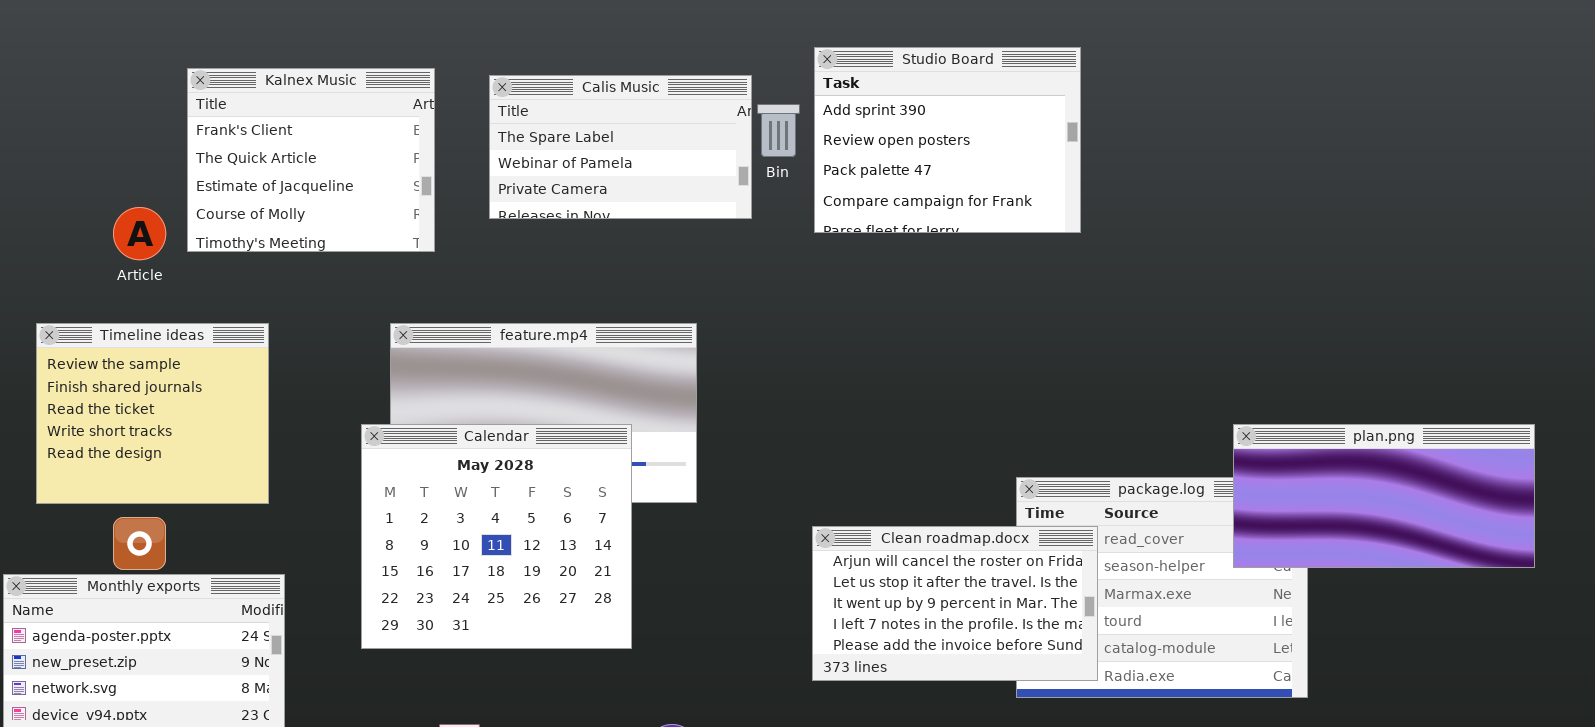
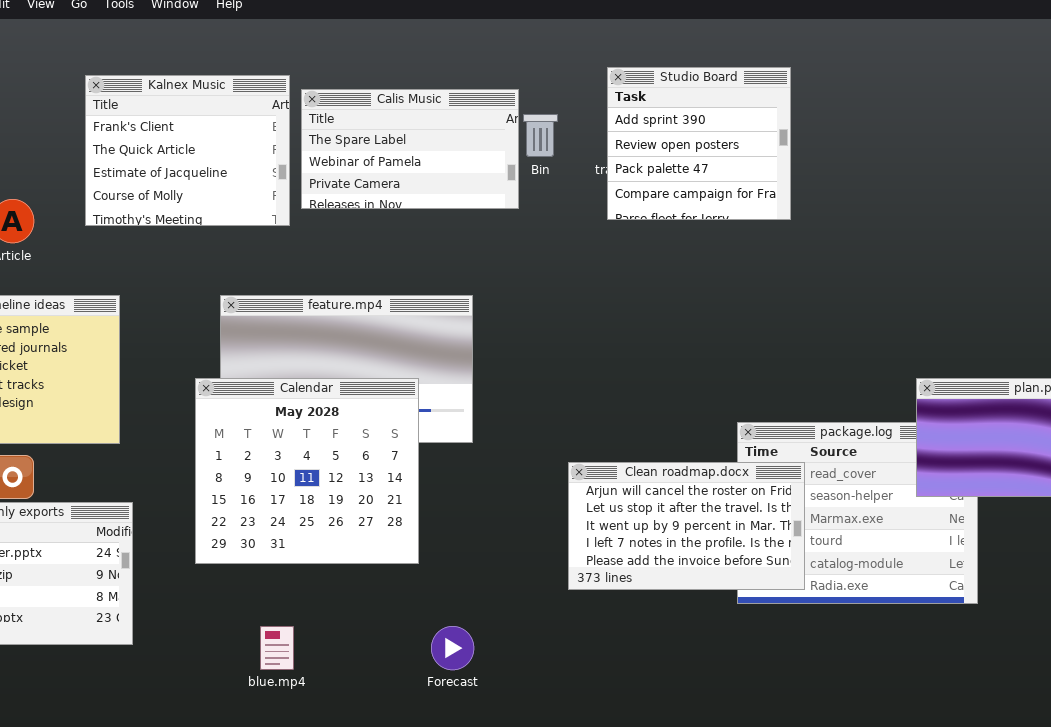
Studio Board: [814,47,1081,233] -> [607,67,791,220], resized
Kalnex Music: [187,68,435,252] -> [85,75,290,226], moved

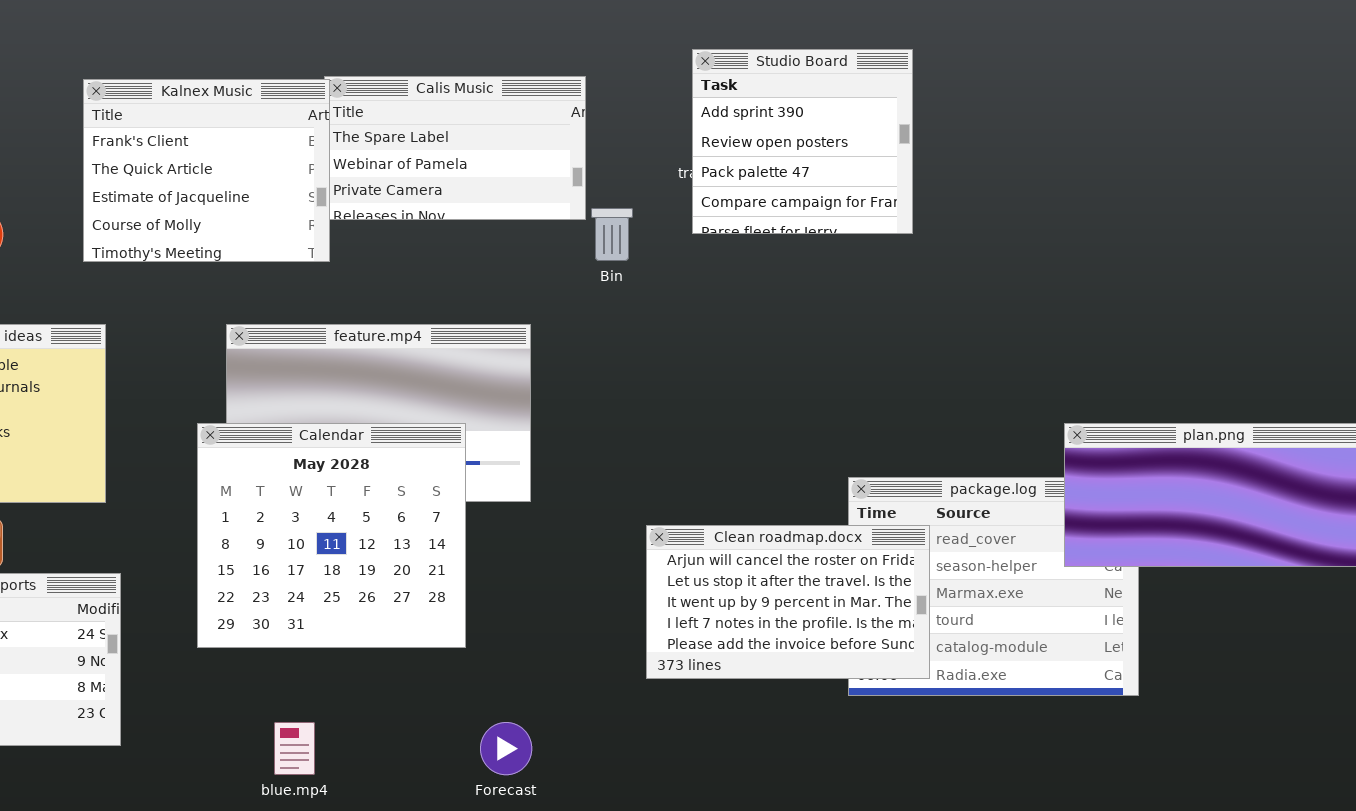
Kalnex Music: [85,75,290,226] -> [83,79,330,262], moved
Bin: [523,114,558,157] -> [591,208,633,261], moved

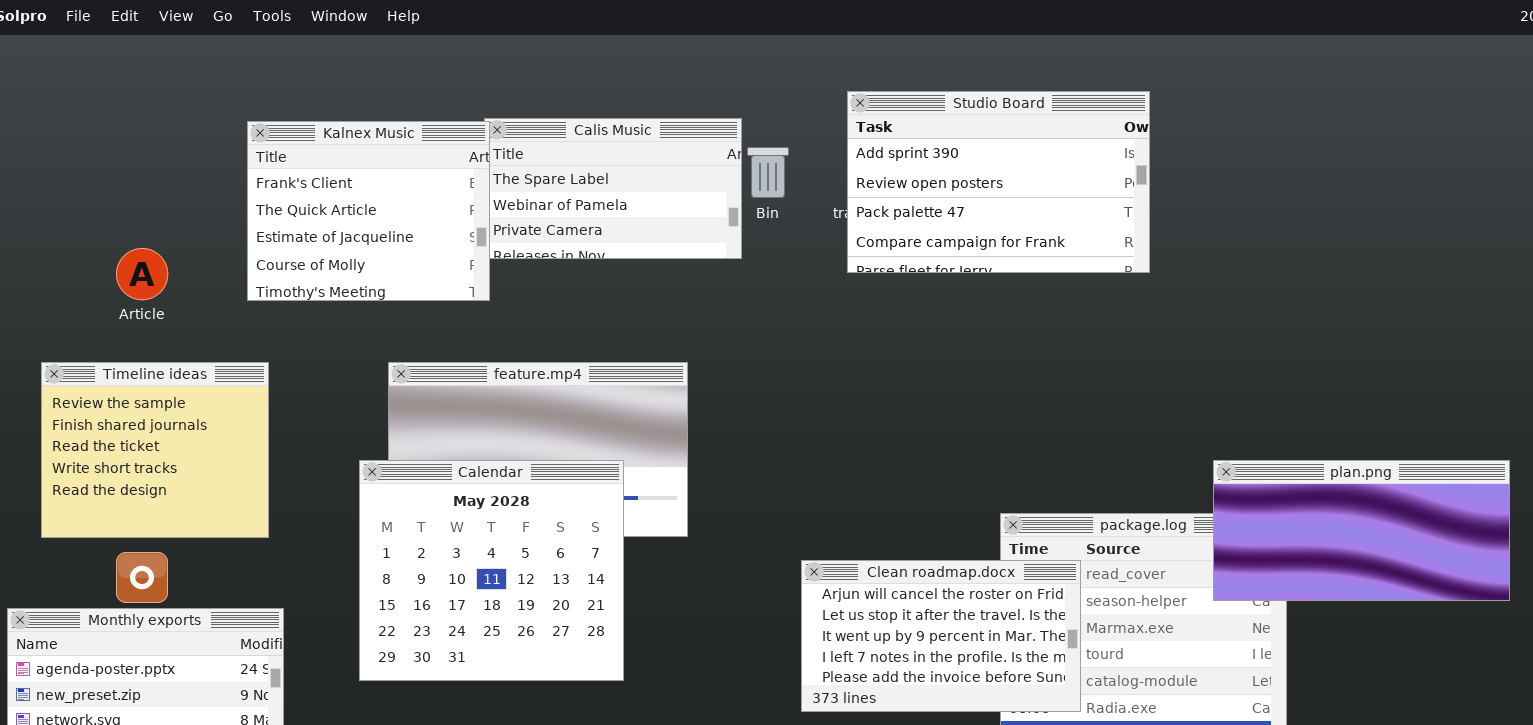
Studio Board: [692,49,913,234] -> [847,91,1150,273], resized
Bin: [591,208,633,261] -> [747,147,789,198], moved

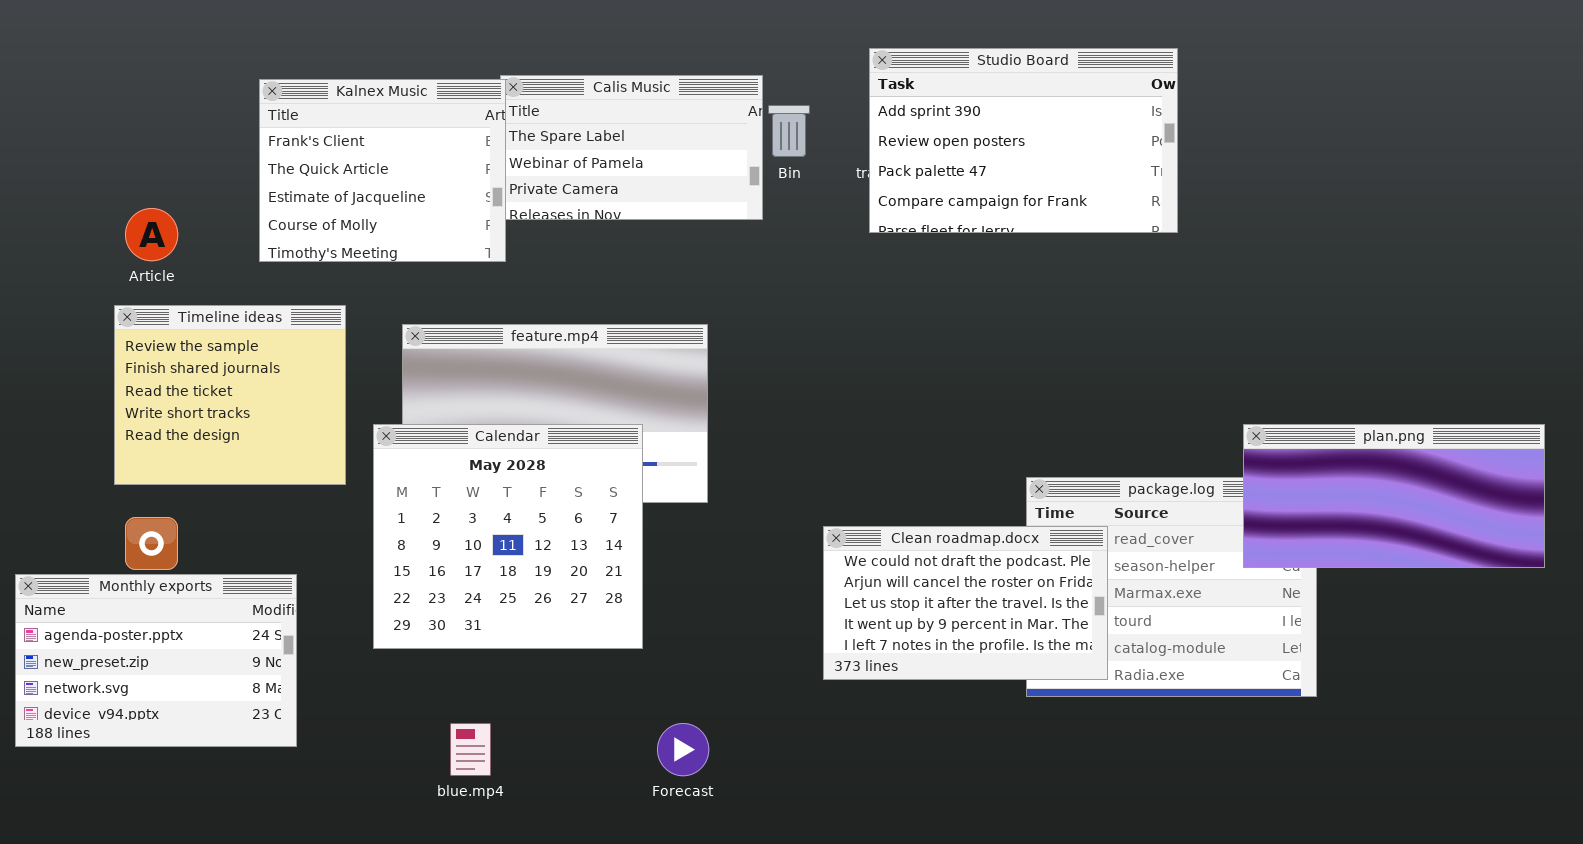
Timeline ideas: [41,362,269,538] -> [114,305,346,485], moved
Clean roadmap.docx: [801,560,1081,712] -> [823,526,1108,680], scrolled up 1 row

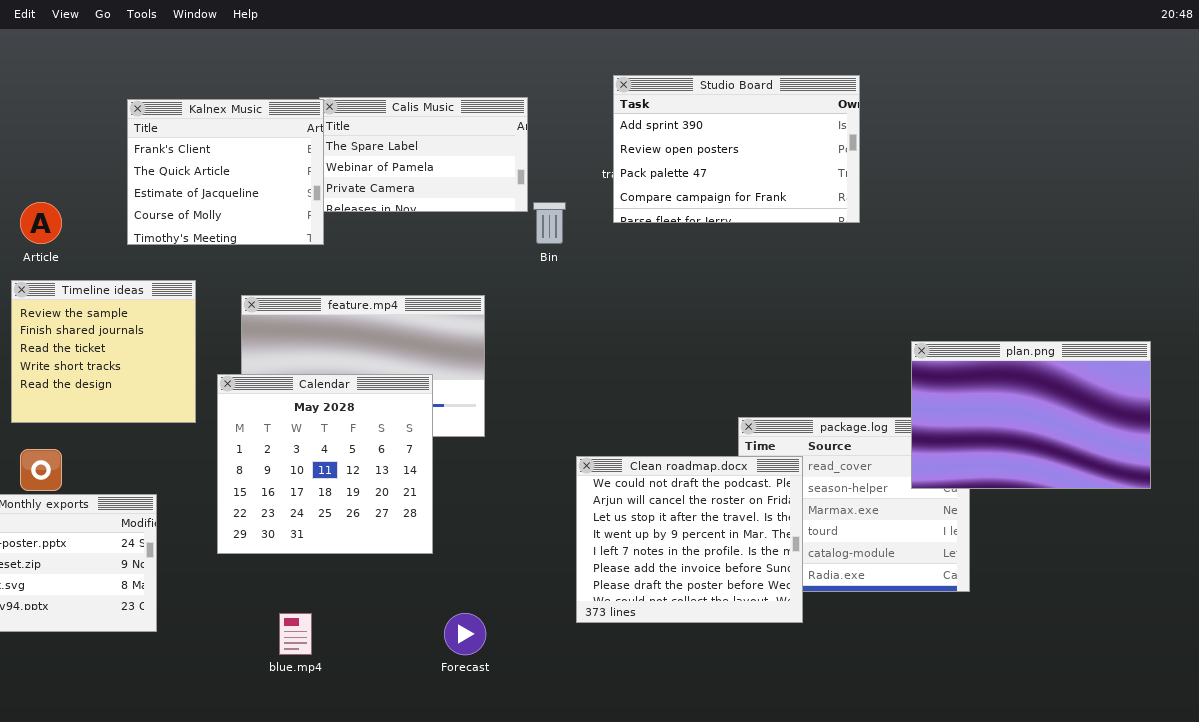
Bin: [768,105,810,157] -> [533,202,566,244], moved
plan.png: [1243,424,1545,568] -> [911,341,1151,489], resized
Clean roadmap.docx: [823,526,1108,680] -> [576,456,803,623], resized

